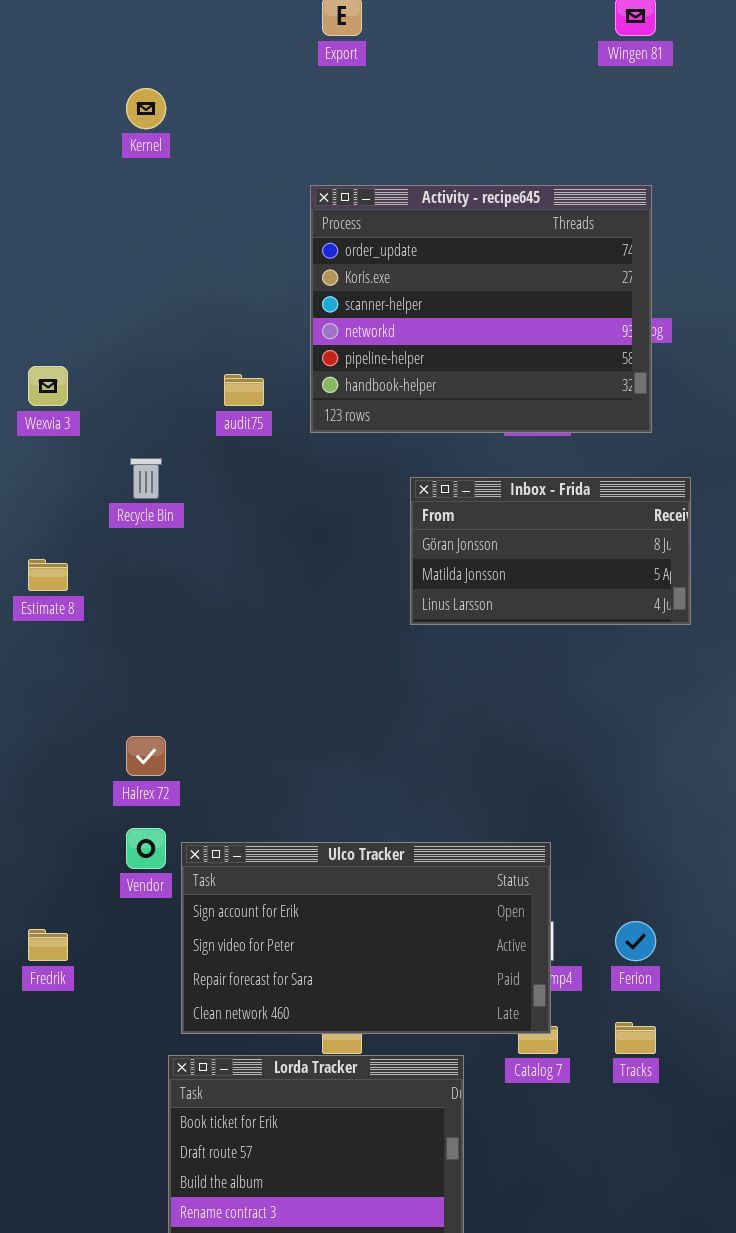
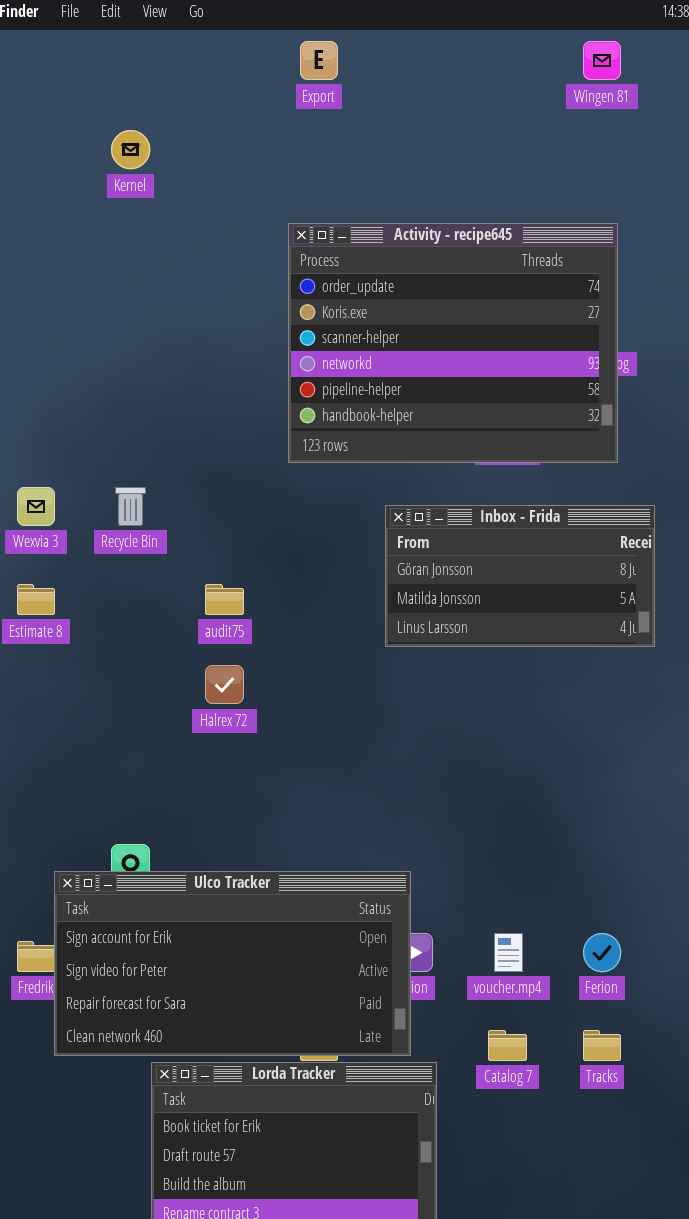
Wexvia 3: [28,366,68,406] -> [17,487,55,526], moved
audit75: [224,374,264,406] -> [205,584,244,615], moved
Halrex 72: [126,736,166,776] -> [205,665,244,704], moved
Ulco Tracker: [181,842,551,1034] -> [54,871,411,1056], moved

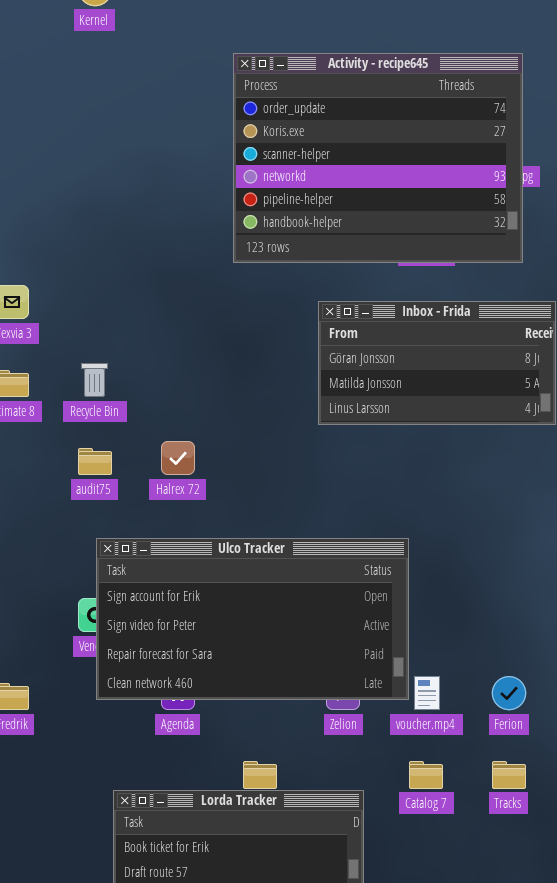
Recycle Bin: [115,487,146,526] -> [81,363,108,397], moved
audit75: [205,584,244,615] -> [78,448,112,475], moved
Ulco Tracker: [54,871,411,1056] -> [96,538,409,700], moved

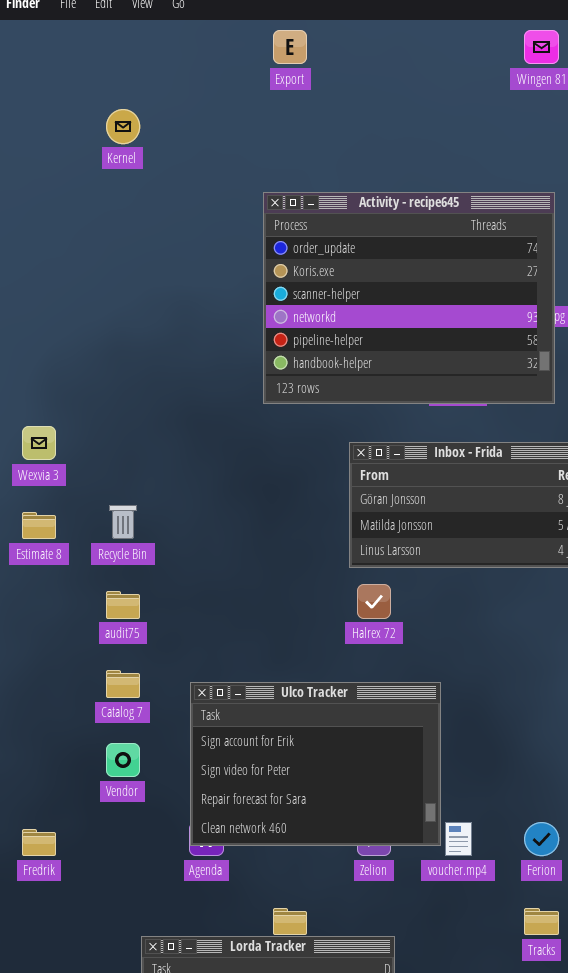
Halrex 72: [161,441,195,475] -> [357,584,391,619], moved
Ulco Tracker: [96,538,409,700] -> [190,682,441,846], resized
Catalog 7: [409,761,443,789] -> [106,670,140,698], moved

